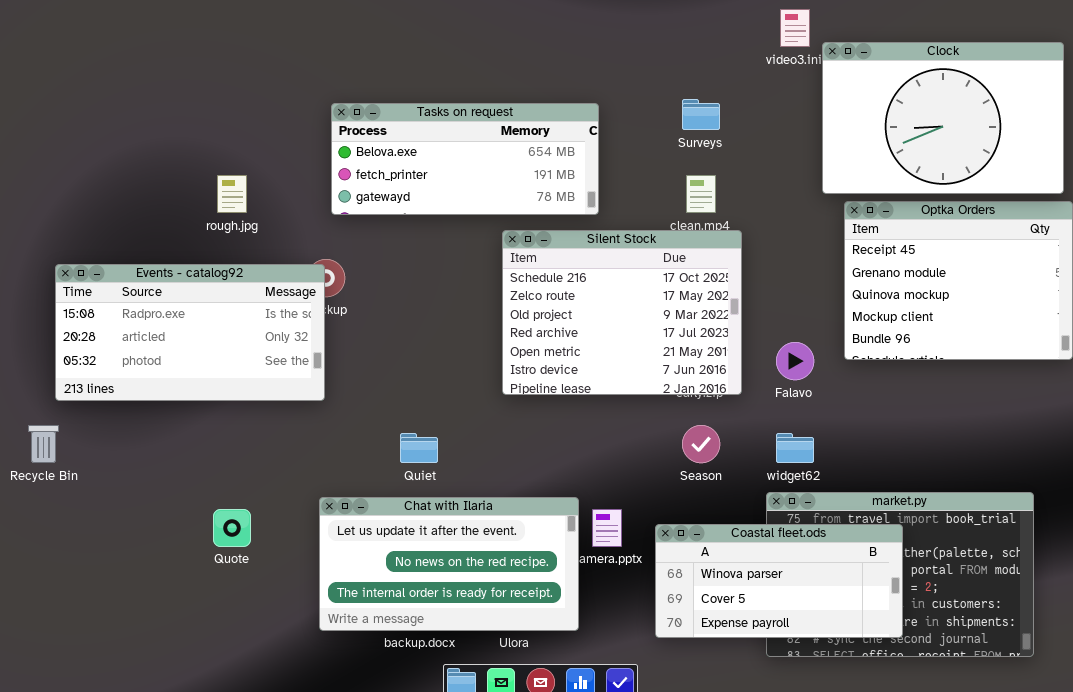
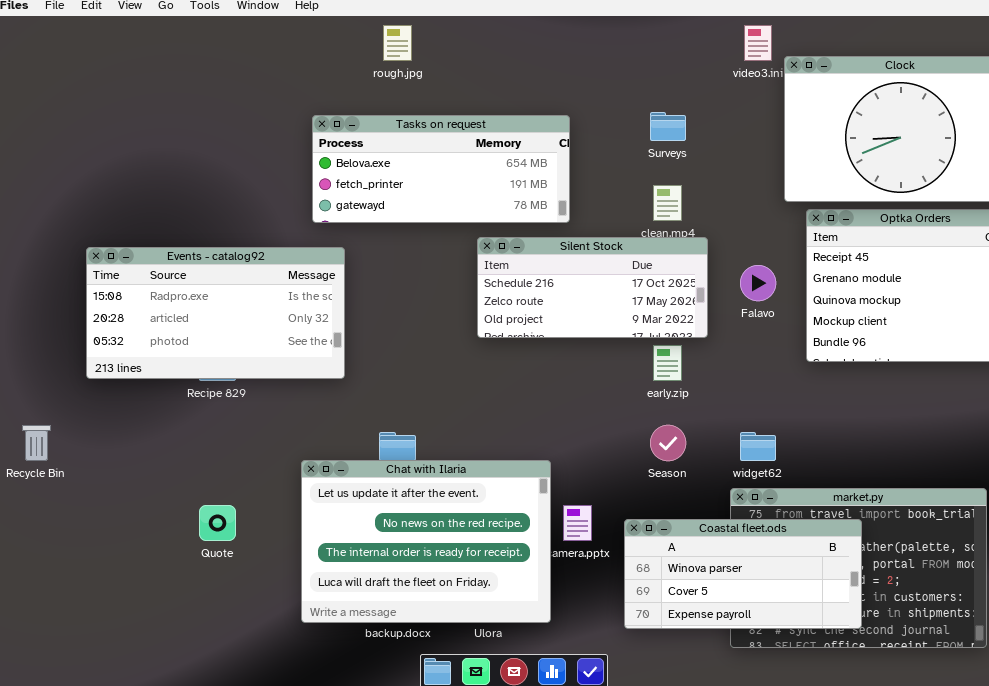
rough.jpg: [217,175,247,213] -> [383,25,412,61], moved
Silent Stock: [502,230,742,395] -> [477,237,708,338], resized
Events - catalog92: [55,264,325,401] -> [86,247,345,379], moved
Falavo: [776,342,814,380] -> [740,265,776,301], moved
Chat with Ilaria: [319,497,579,631] -> [301,460,551,623], resized

